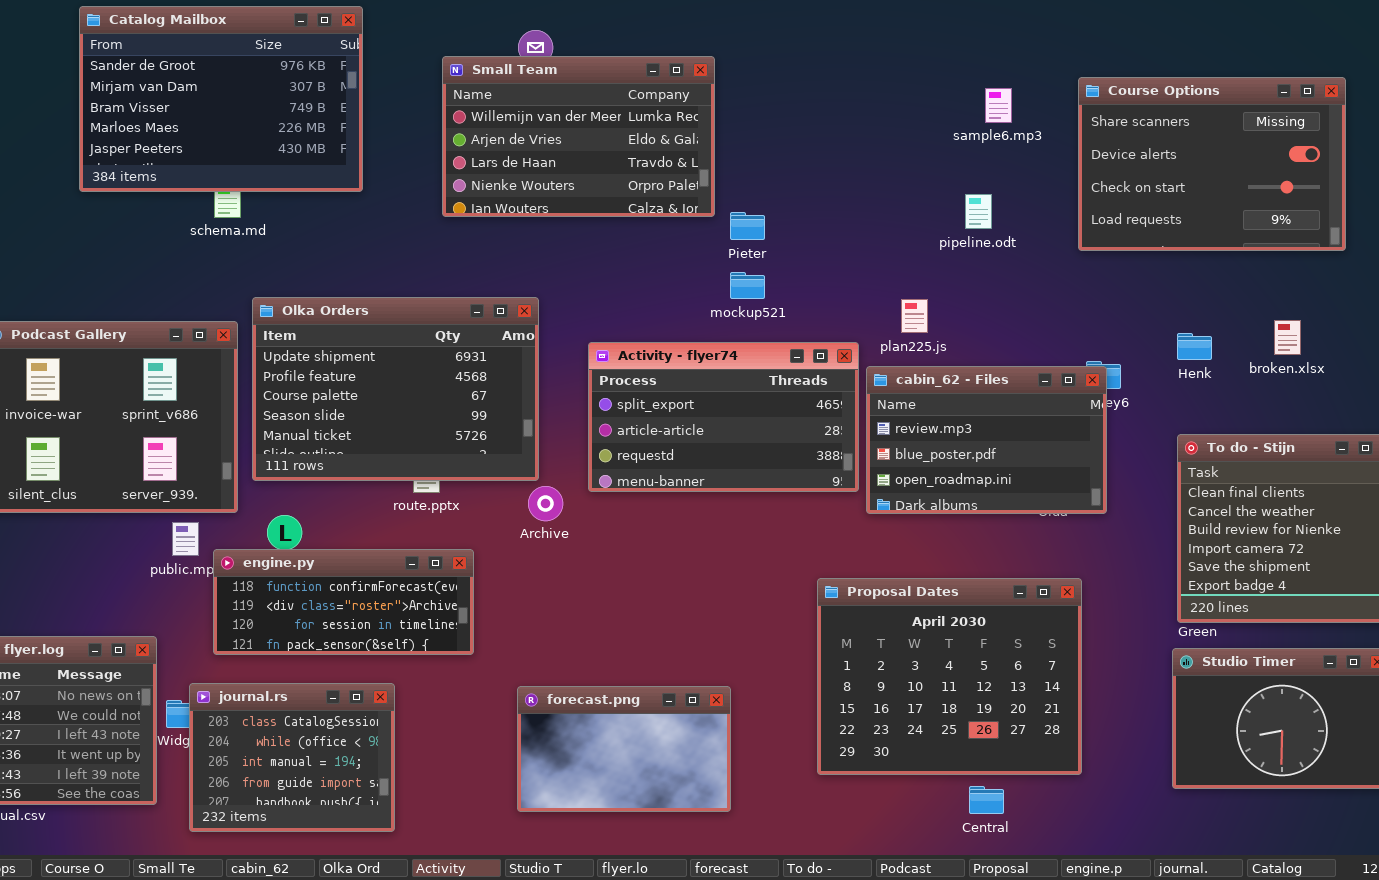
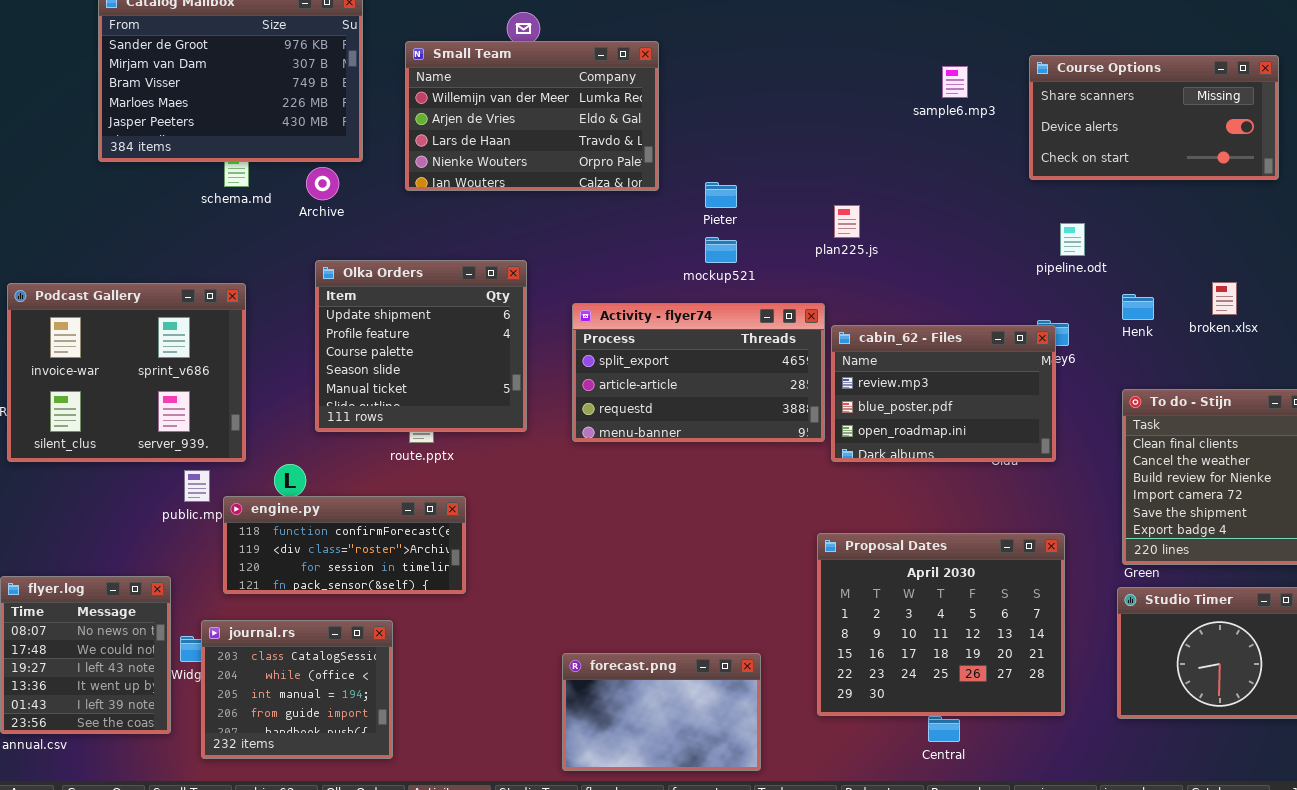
Small Team: [442,56,715,217] -> [405,41,659,191], moved
Course Options: [1078,77,1346,251] -> [1029,55,1279,180], resized
pipeline.odt: [965,194,992,229] -> [1060,223,1085,256], moved
Olka Orders: [252,297,539,481] -> [315,260,527,432], resized
plan225.js: [901,299,928,333] -> [834,205,860,238], moved
Archive: [528,486,563,521] -> [306,167,339,200], moved
Proposal Dates: [817,578,1082,775] -> [817,533,1065,716], moved
forecast.png: [517,686,731,812] -> [562,653,761,771], moved

